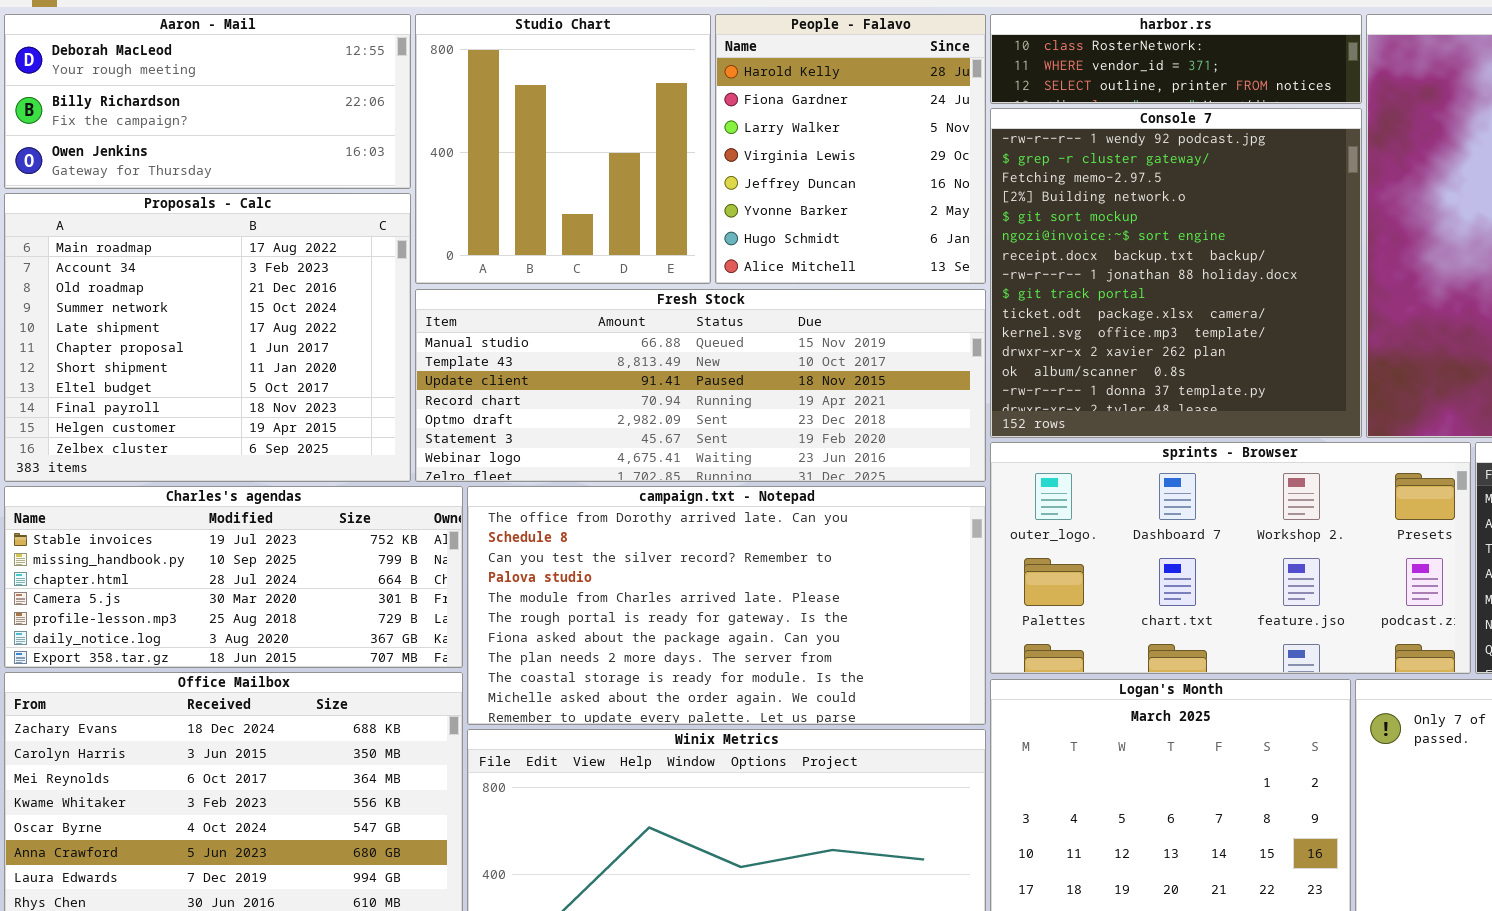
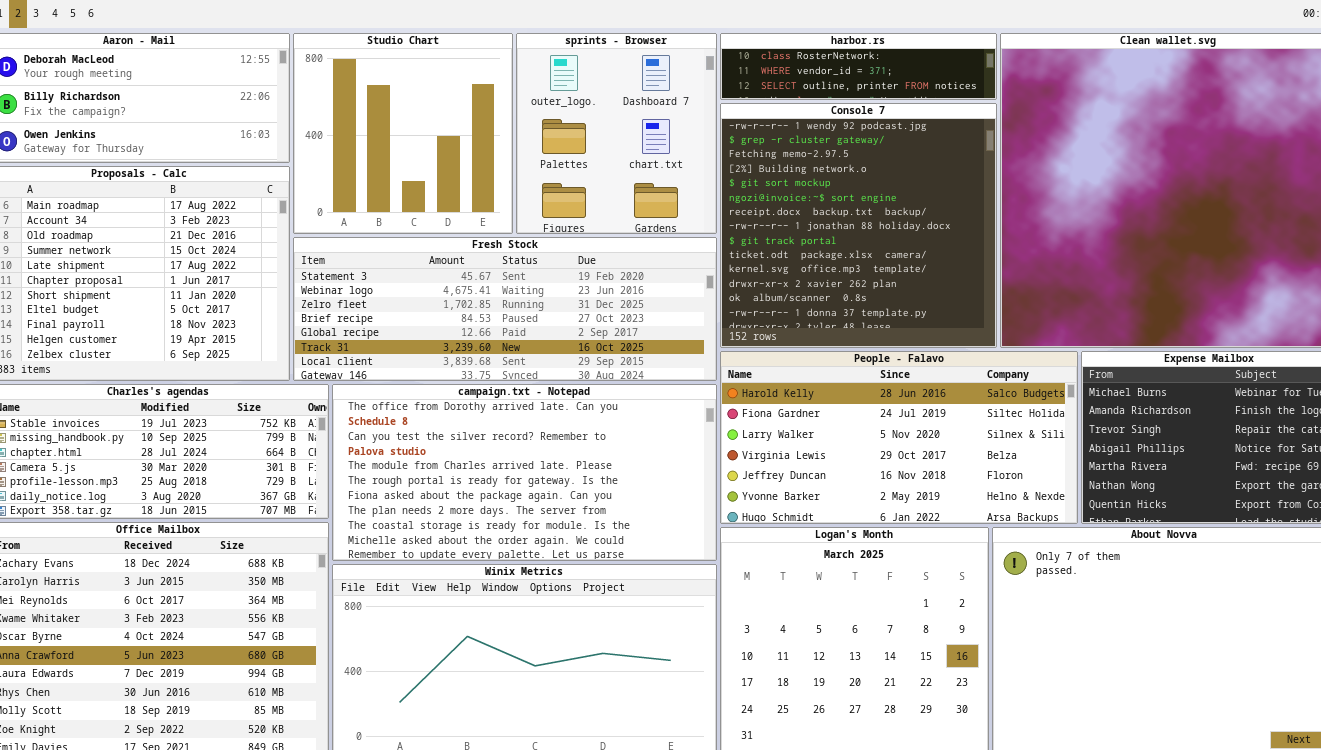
People - Falavo: [715,14,986,284] -> [720,351,1078,524], moved, resized
Fresh Stock: [415,289,986,482] -> [293,237,717,381], scrolled down 5 rows
sprints - Browser: [990,442,1471,674] -> [516,33,717,234], moved, resized

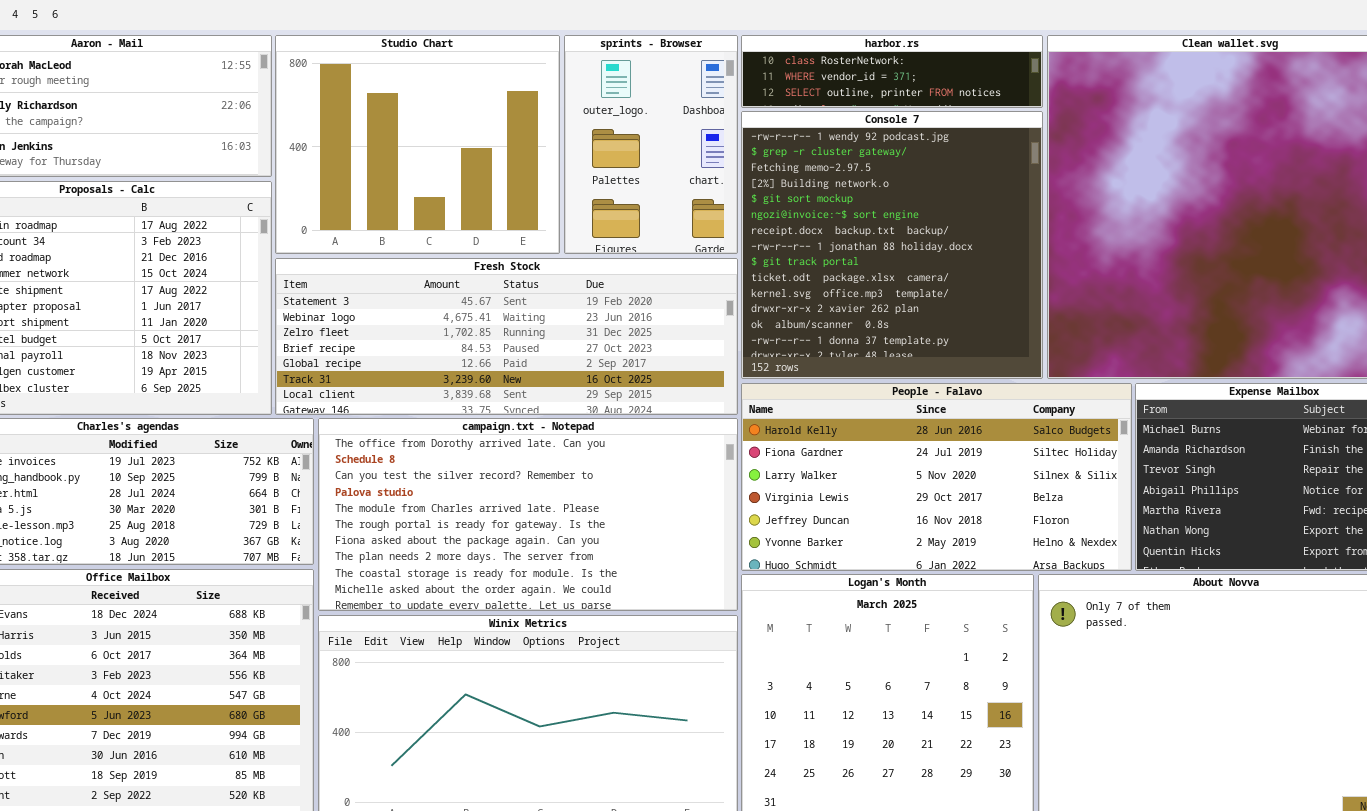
Studio Chart: [293,33,513,234] -> [275,35,560,254], resized
sprints - Browser: [516,33,717,234] -> [564,35,738,254], resized

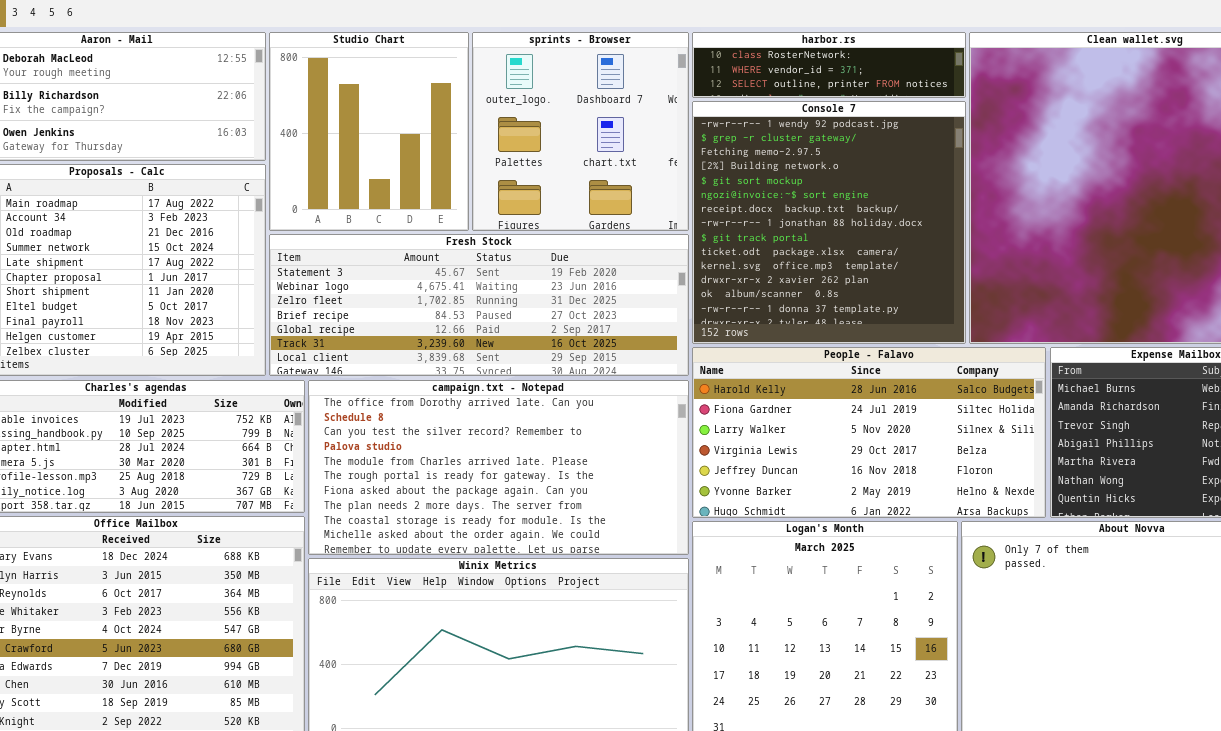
Studio Chart: [275,35,560,254] -> [269,32,469,231], resized
sprints - Browser: [564,35,738,254] -> [472,32,689,231], resized

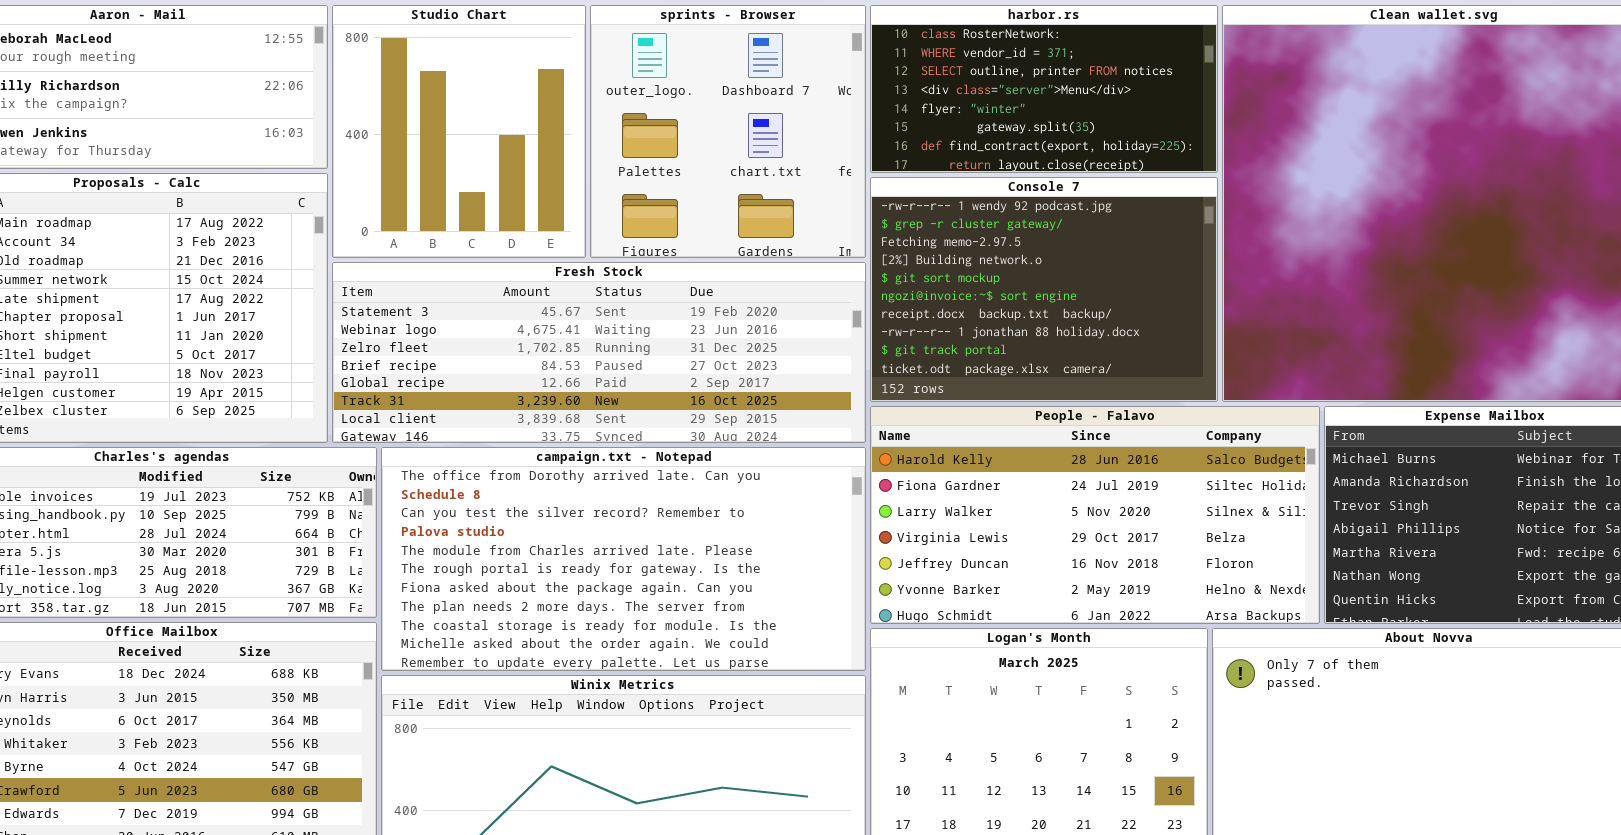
harbor.rs: [692,32,966,98] -> [870,5,1218,173], resized
Console 7: [692,101,966,344] -> [870,177,1218,402], resized

